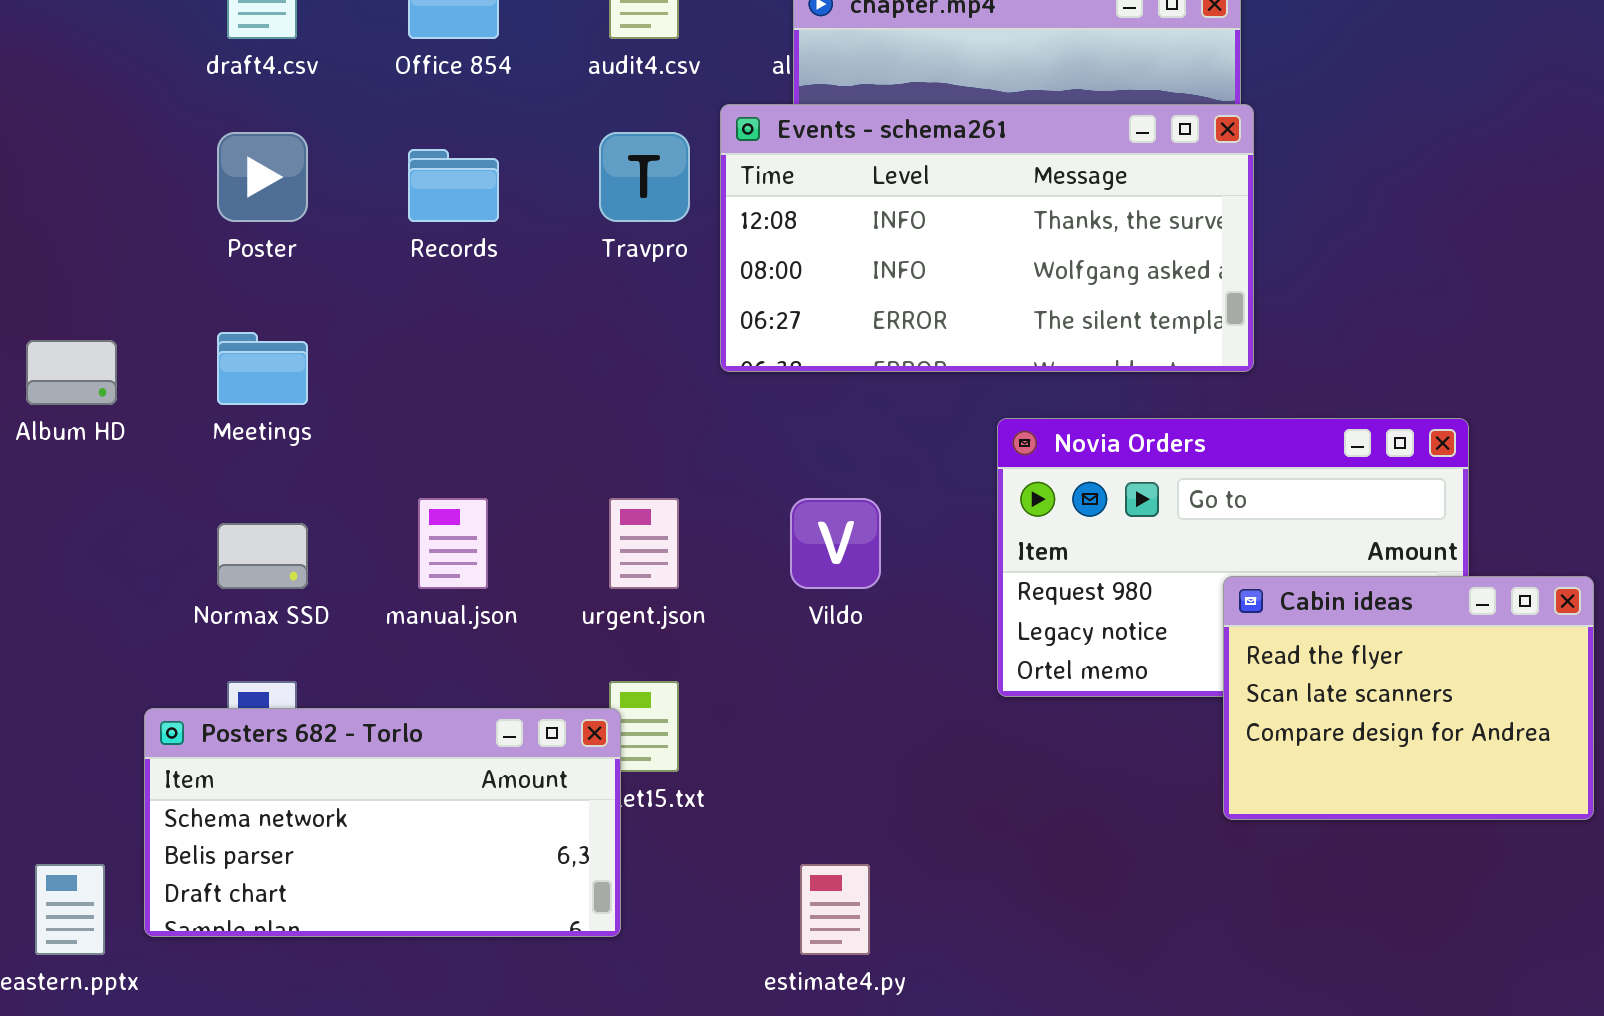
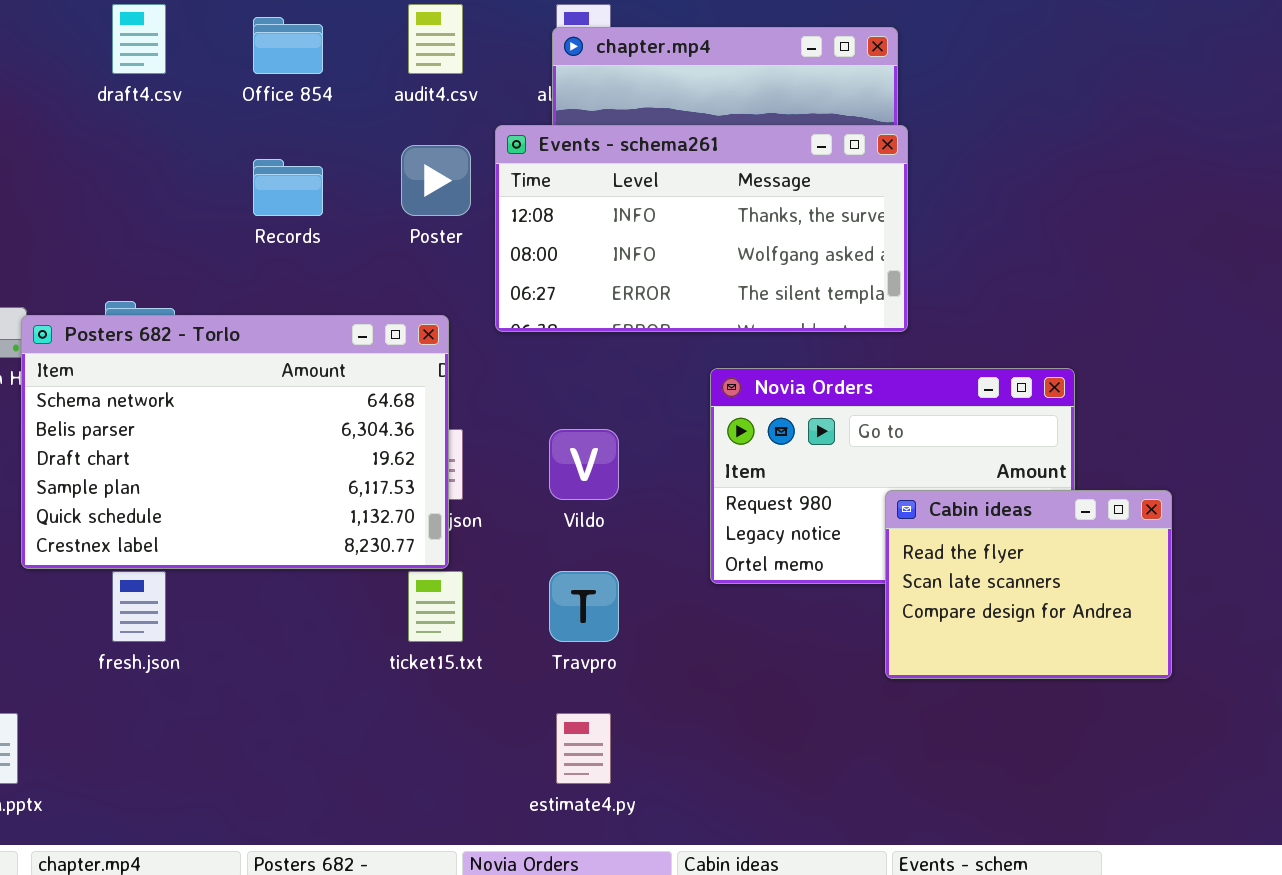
Poster: [217,132,308,222] -> [401,145,471,216], moved
Travpro: [599,132,690,222] -> [549,571,619,642], moved
Posters 682 - Torlo: [144,708,621,937] -> [21,315,449,569], moved, resized

